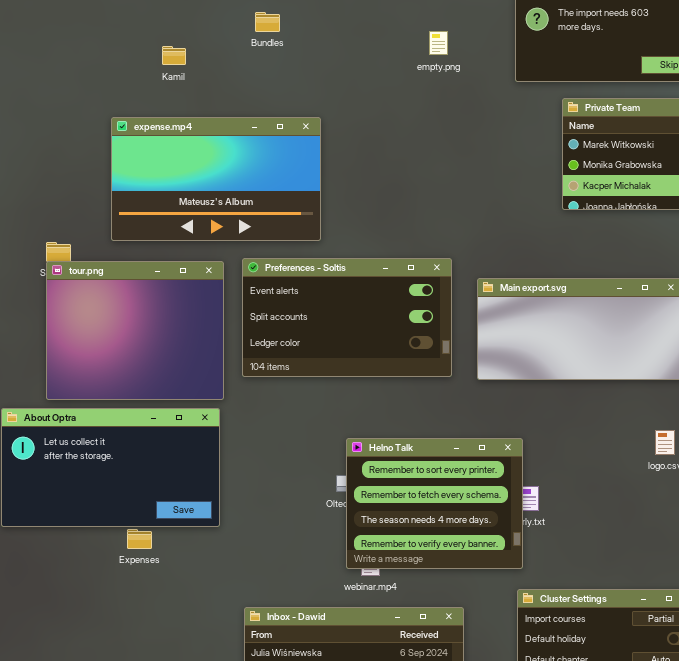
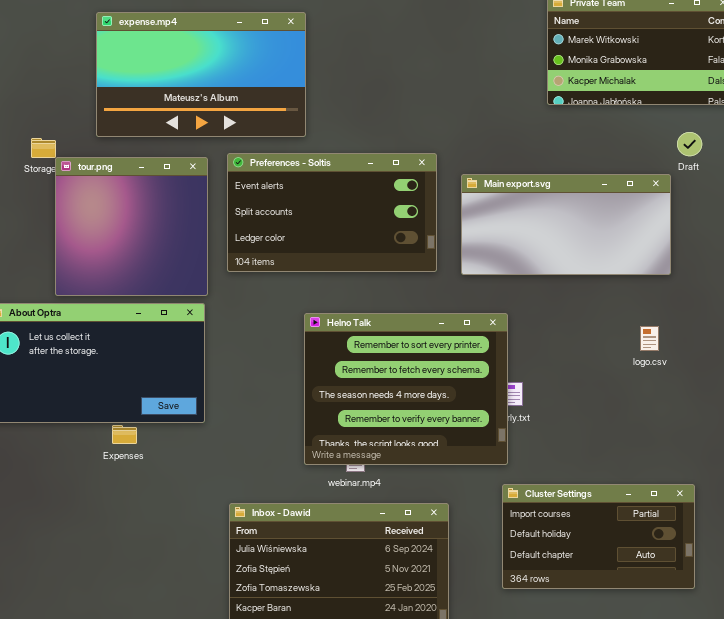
tour.png: [46,261,224,400] -> [55,157,208,296], resized
Helno Talk: [346,438,523,569] -> [304,313,508,465], resized

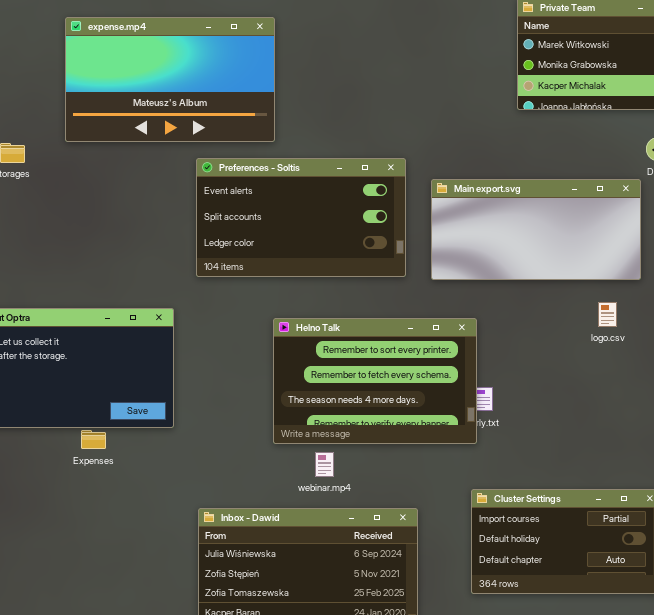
tour.png: [55,157,208,296] -> none, closed
Helno Talk: [304,313,508,465] -> [273,318,477,444], resized
logo.csv: [640,326,659,351] -> [598,302,617,327], moved

